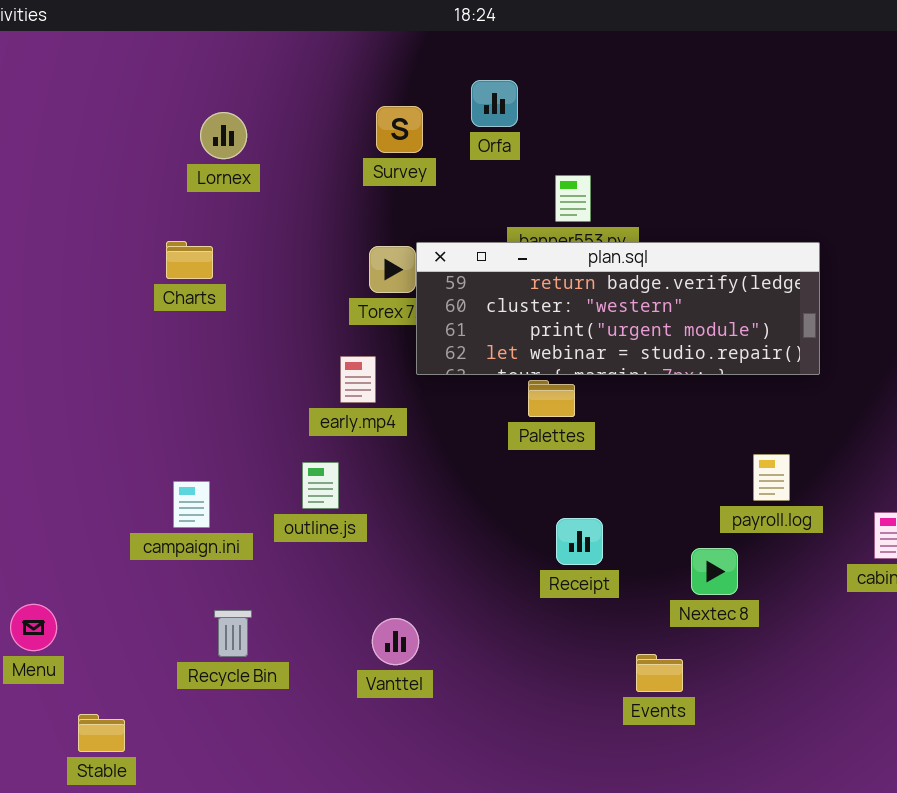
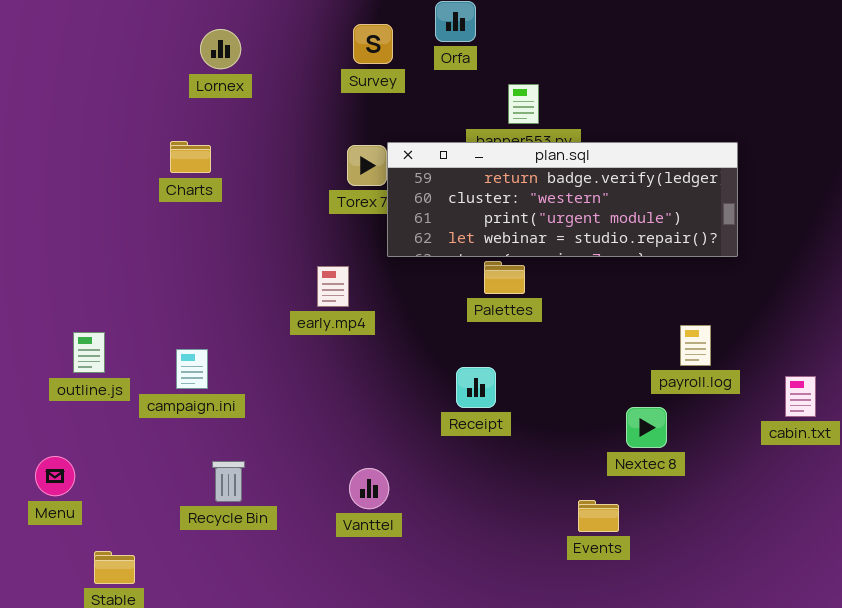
early.mp4: [340,356,376,403] -> [317,266,349,307], moved
outline.js: [302,462,339,509] -> [73,332,105,373], moved
Receipt: [556,518,603,565] -> [456,367,496,408], moved

